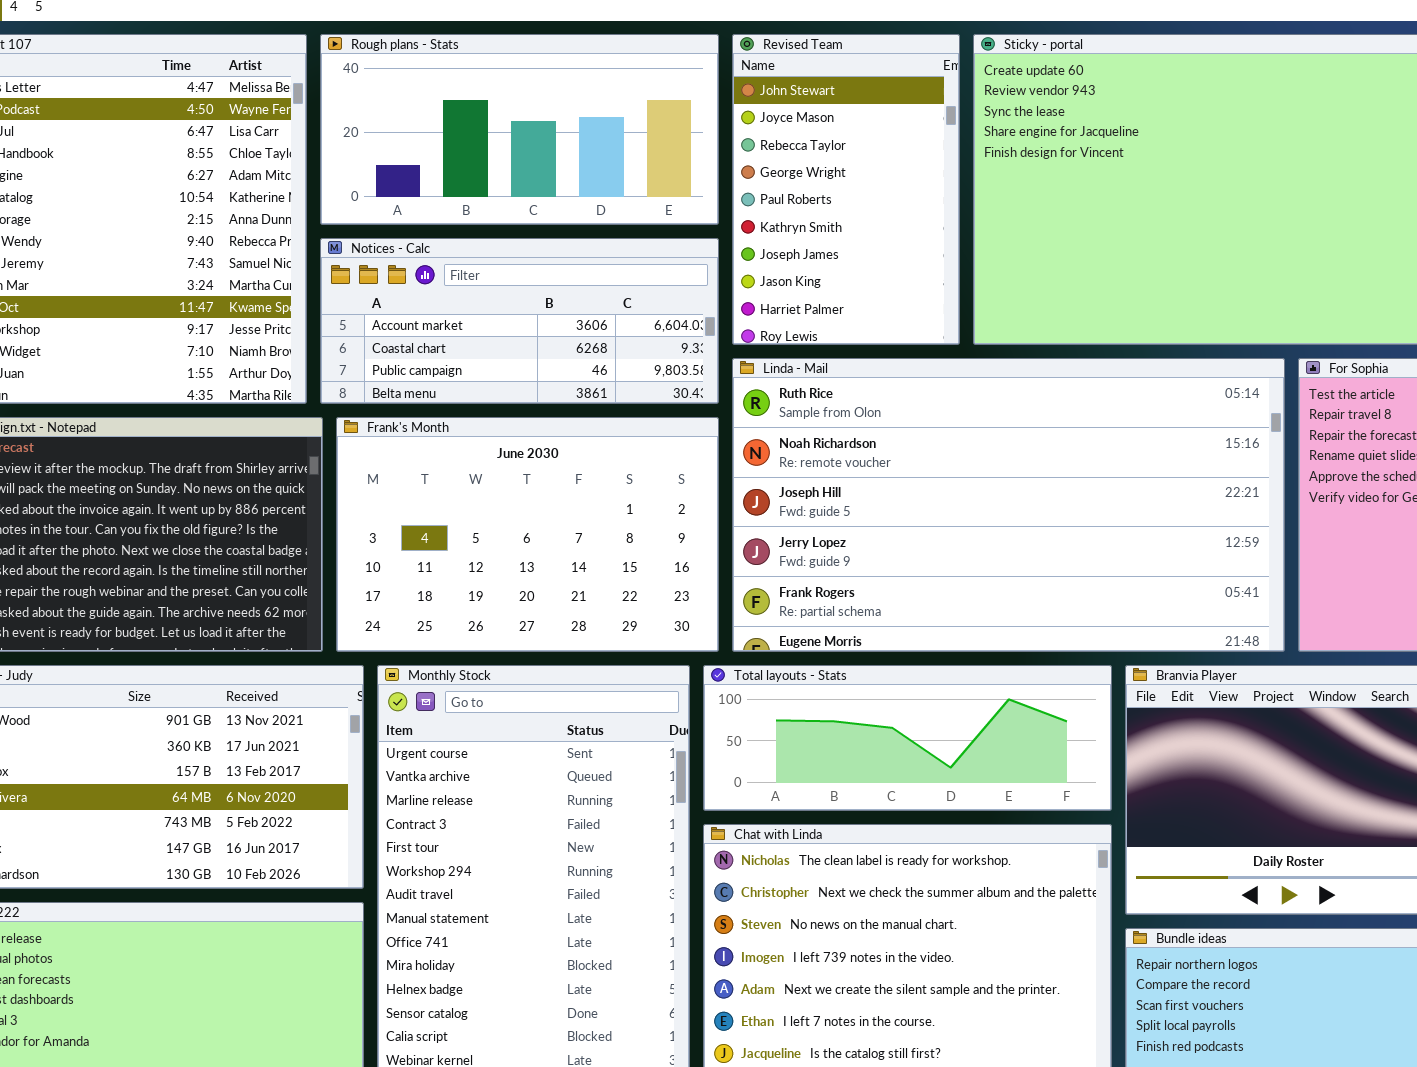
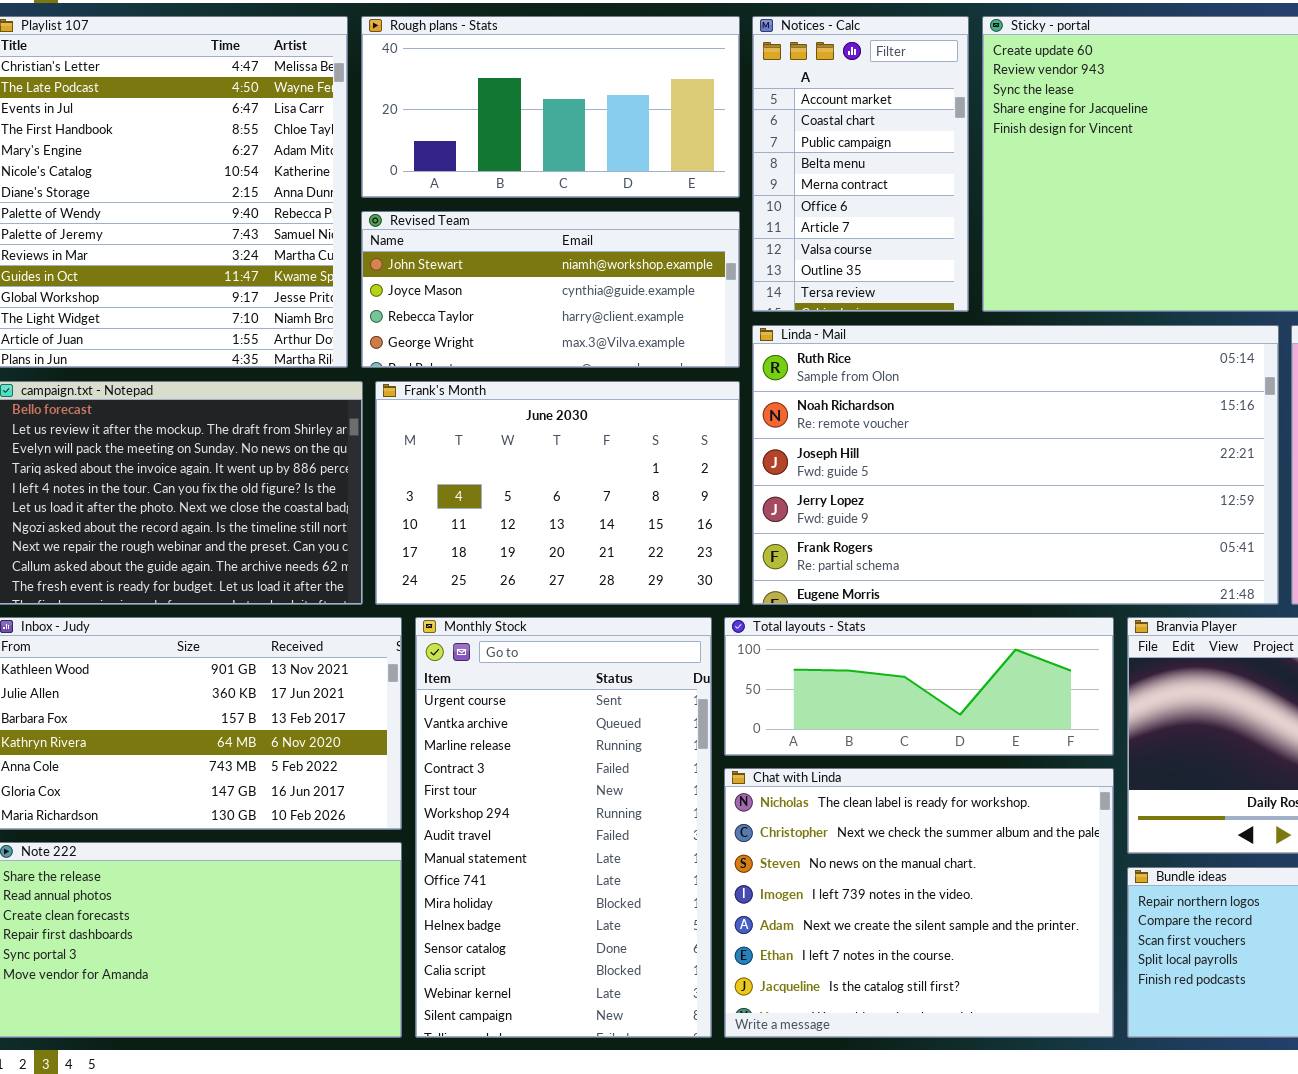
Revised Team: [732,34,960,345] -> [361,211,740,368], moved, resized
Notices - Calc: [320,238,719,404] -> [752,16,969,312], moved, resized

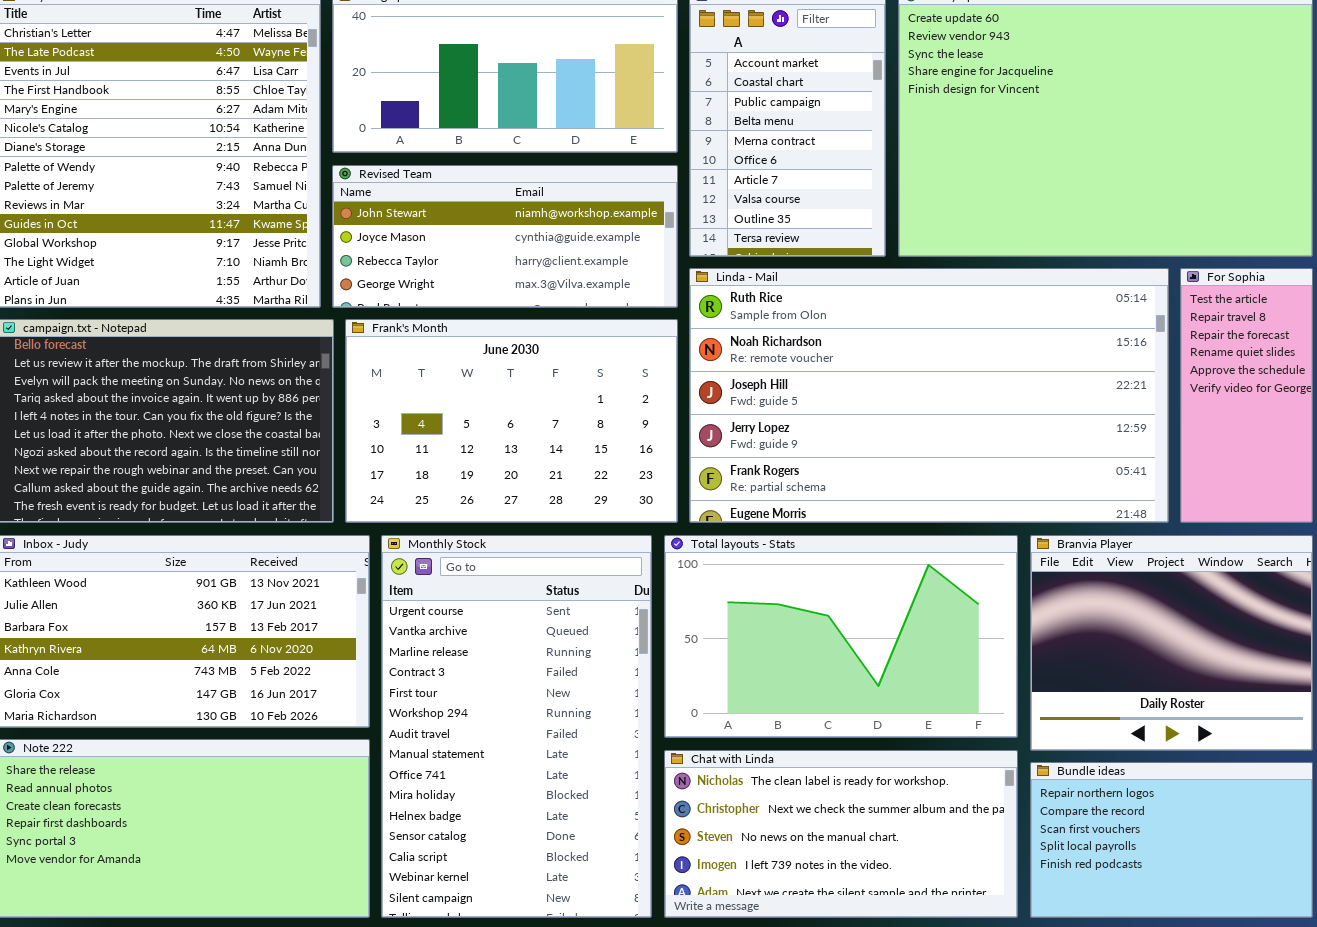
Total layouts - Stats: [724,617,1114,756] -> [664,535,1018,738], resized
Chat with Linda: [724,768,1114,1038] -> [664,750,1018,918], resized

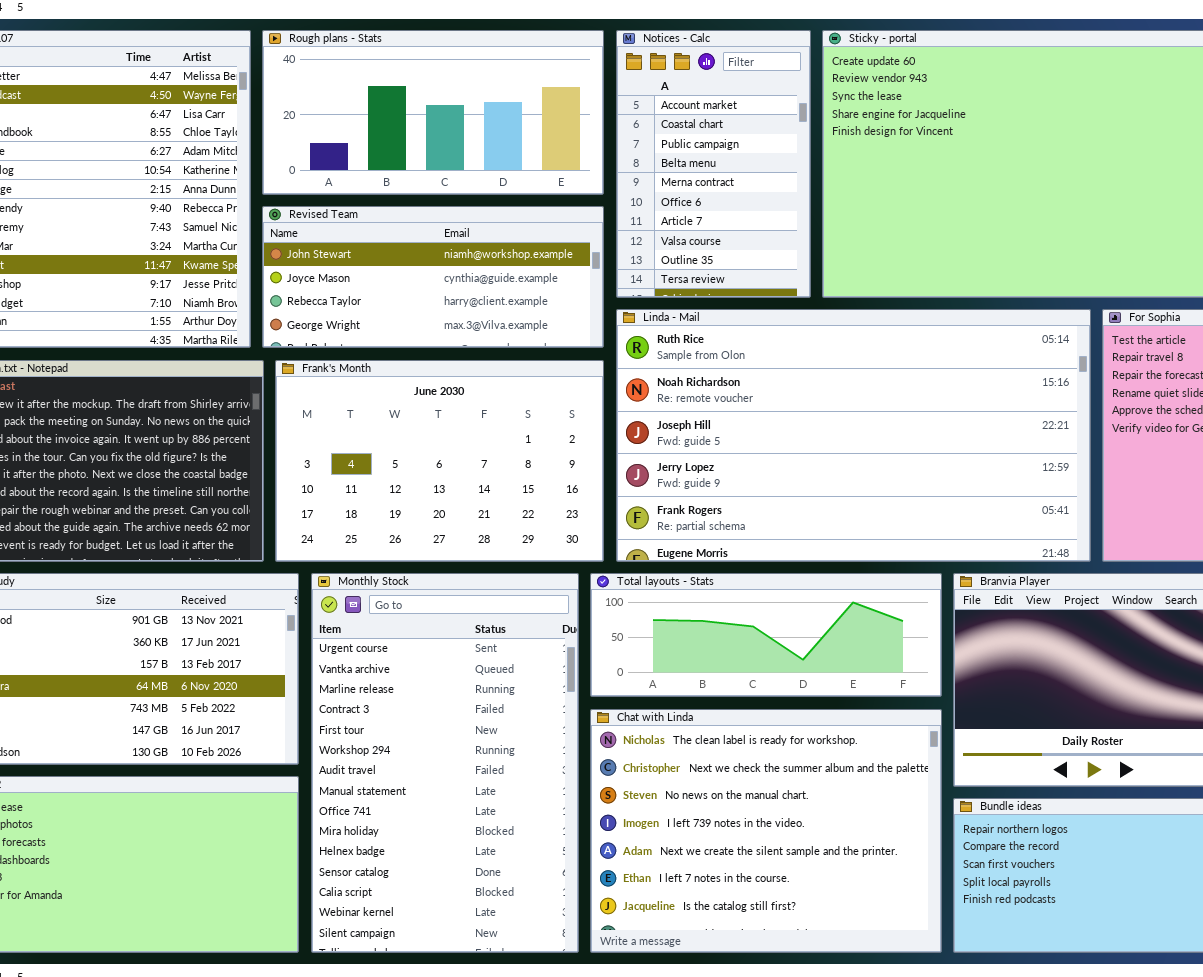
Total layouts - Stats: [664,535,1018,738] -> [590,573,942,697], resized
Chat with Linda: [664,750,1018,918] -> [590,709,942,953], resized

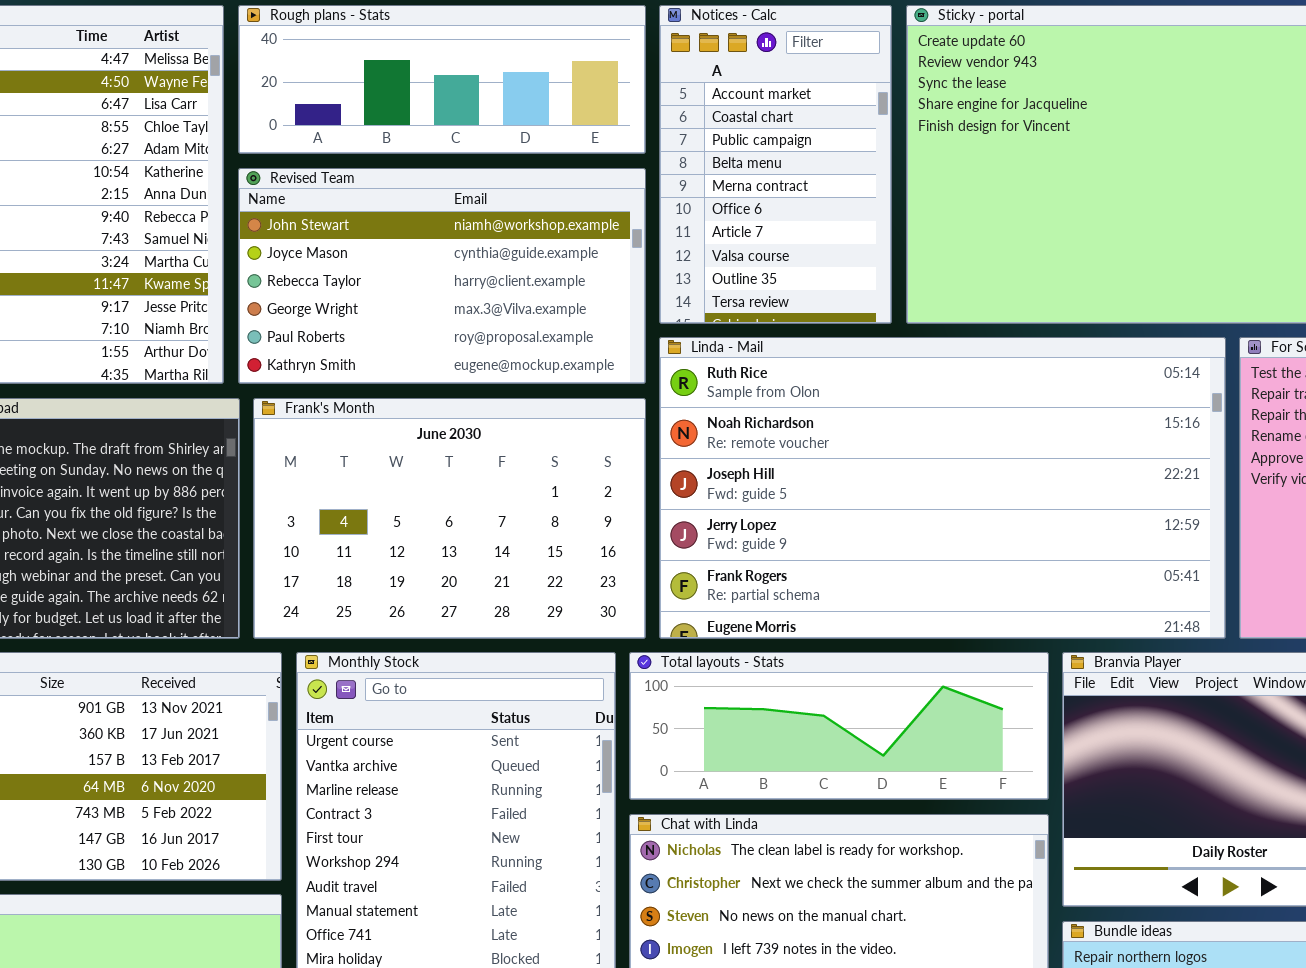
Rough plans - Stats: [262,30,604,195] -> [238,5,646,154], resized
Revised Team: [262,206,604,348] -> [238,168,646,384], resized

